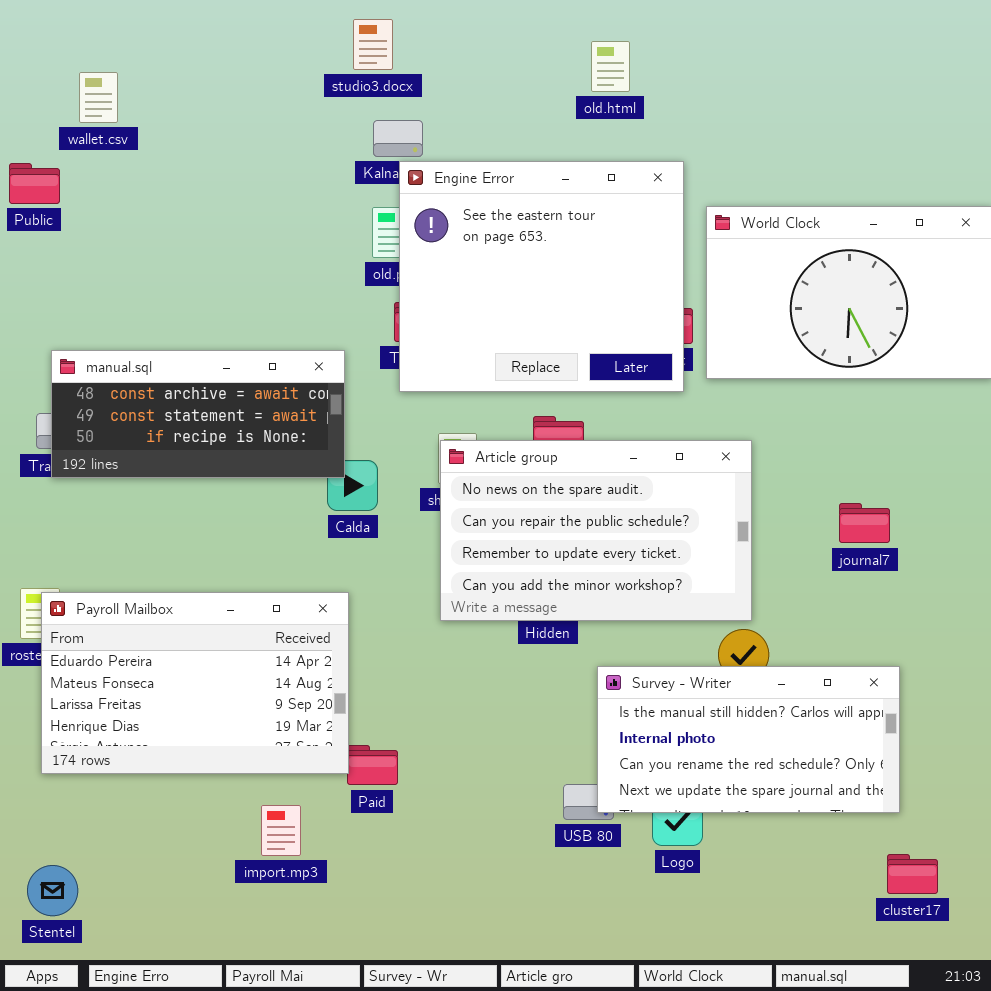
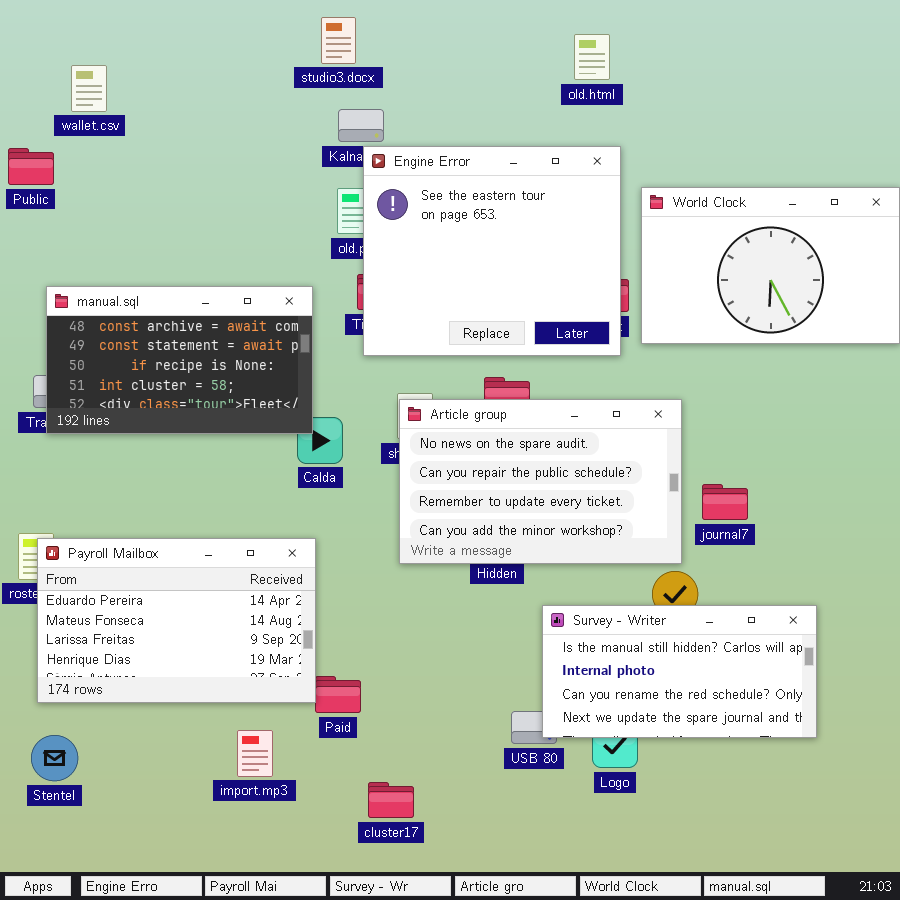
old.html: [591,41,630,92] -> [574,34,610,80], moved
manual.sql: [51,350,345,478] -> [46,286,313,434], resized
journal7: [839,503,890,543] -> [702,484,748,520], moved
cluster17: [887,854,938,894] -> [368,782,414,818], moved
Stentel: [27,865,78,916] -> [31,735,78,781], moved

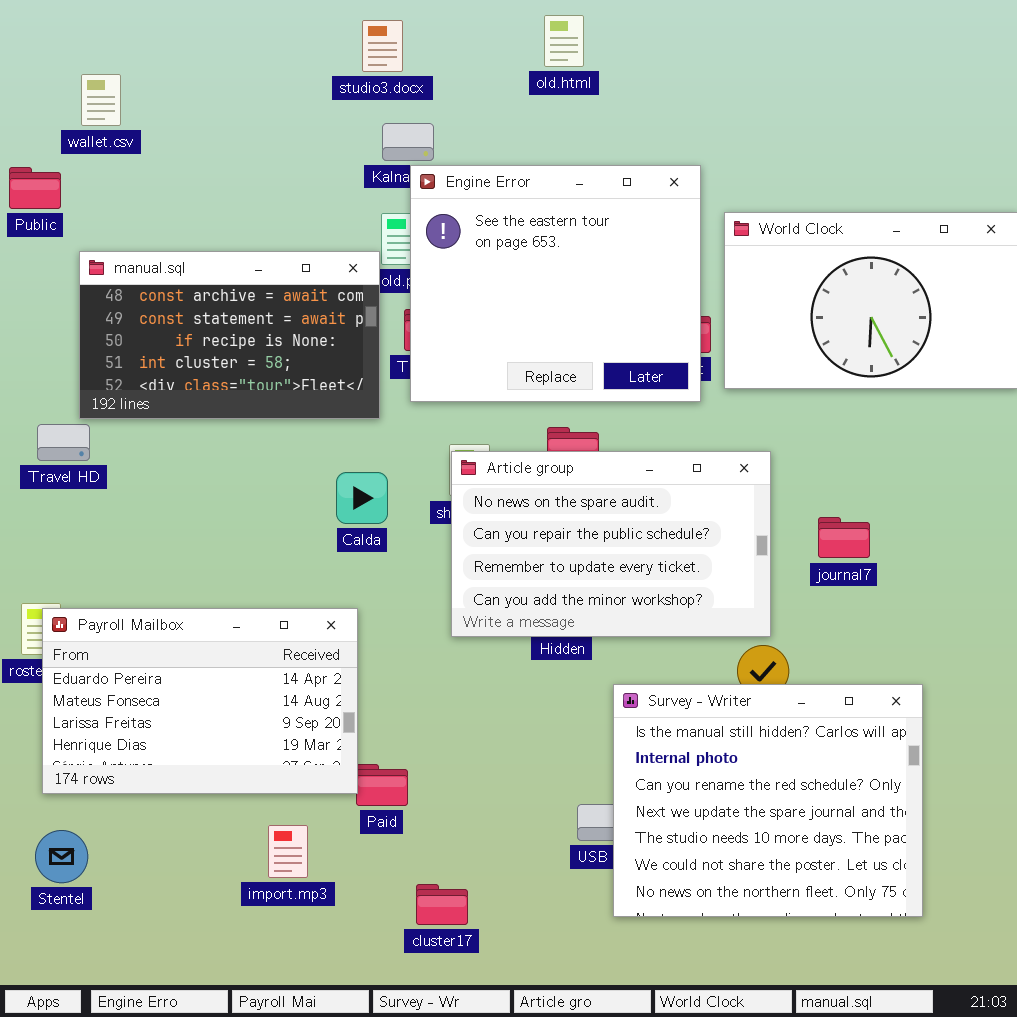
old.html: [574,34,610,80] -> [544,15,584,67], moved
manual.sql: [46,286,313,434] -> [79,251,380,419], moved
journal7: [702,484,748,520] -> [818,517,870,558], moved
Survey - Writer: [542,605,817,738] -> [613,684,923,917], resized

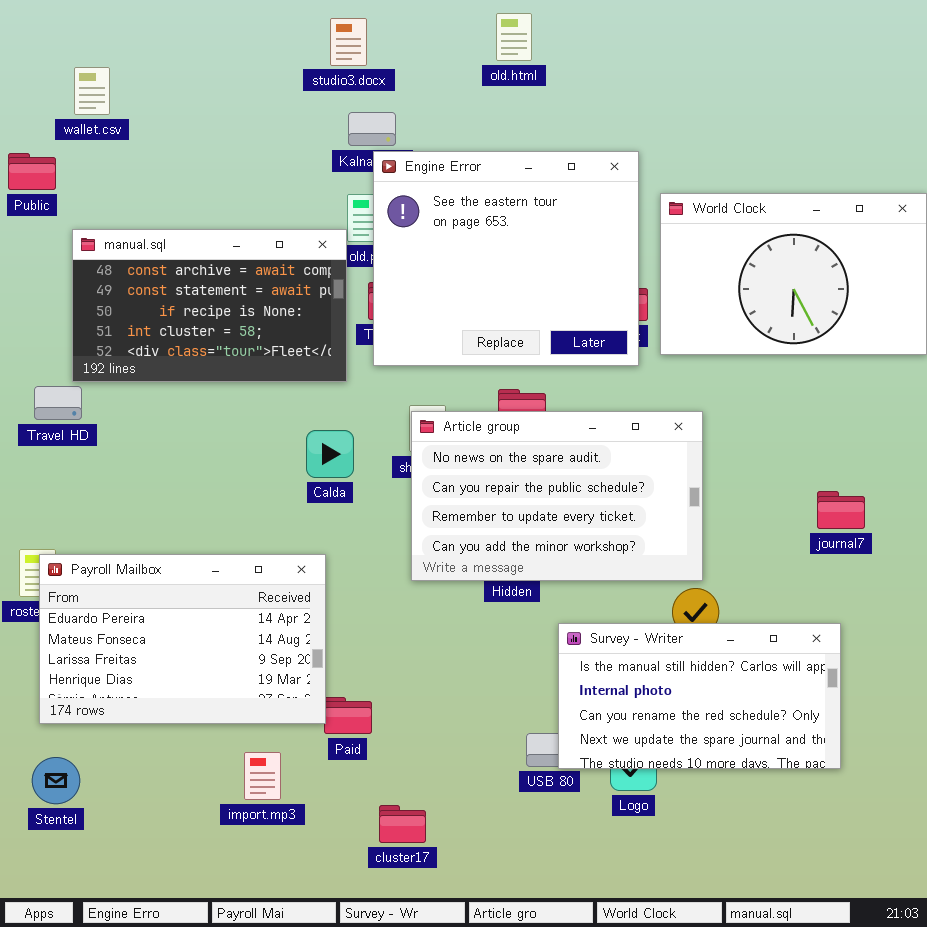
journal7: [818,517,870,558] -> [817,491,865,529], moved
Survey - Writer: [613,684,923,917] -> [558,623,841,769], resized

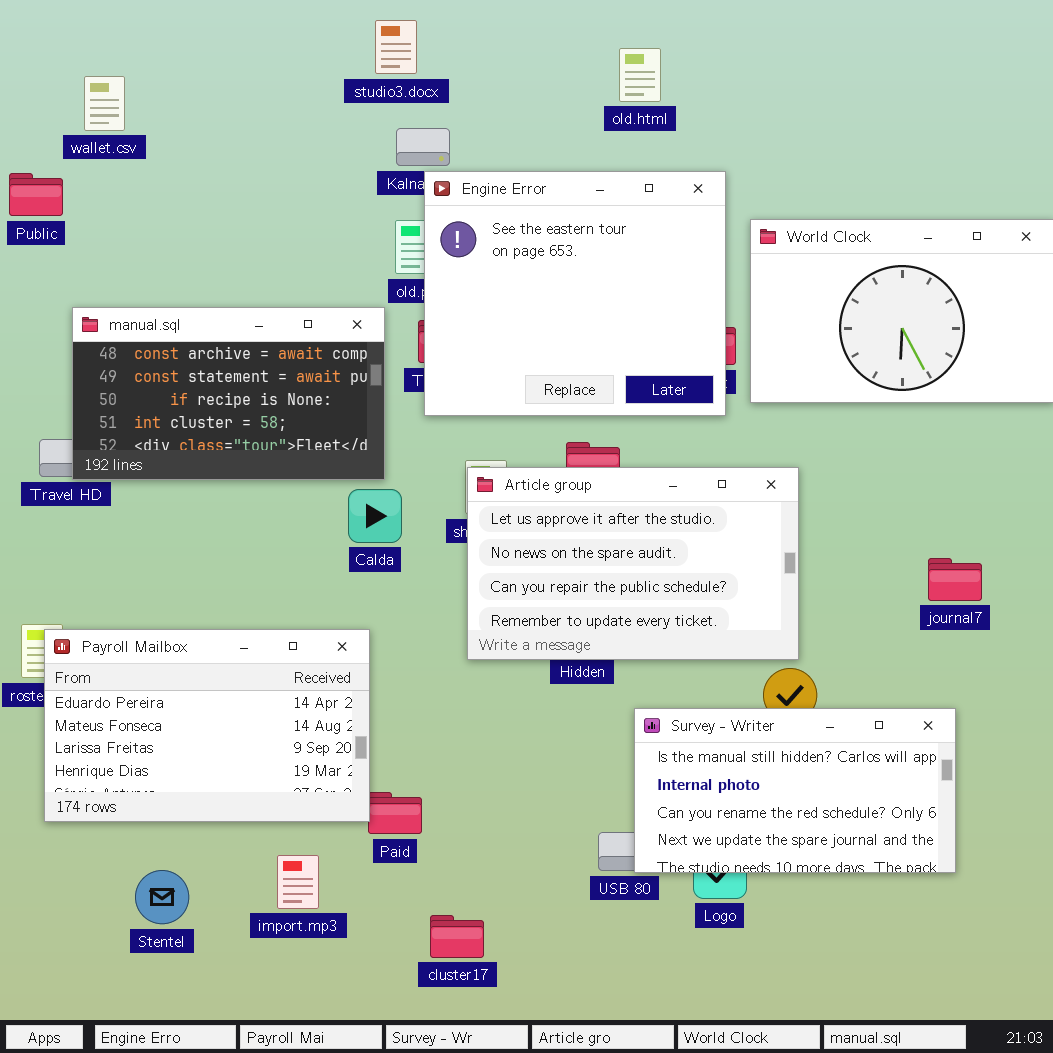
old.html: [496,13,532,61] -> [619,48,661,102], moved
manual.sql: [72,229,347,382] -> [72,307,385,480], moved
Article group: [411,411,703,581] -> [467,467,799,660], scrolled up 1 row
Stentel: [32,757,80,804] -> [135,870,189,924], moved

